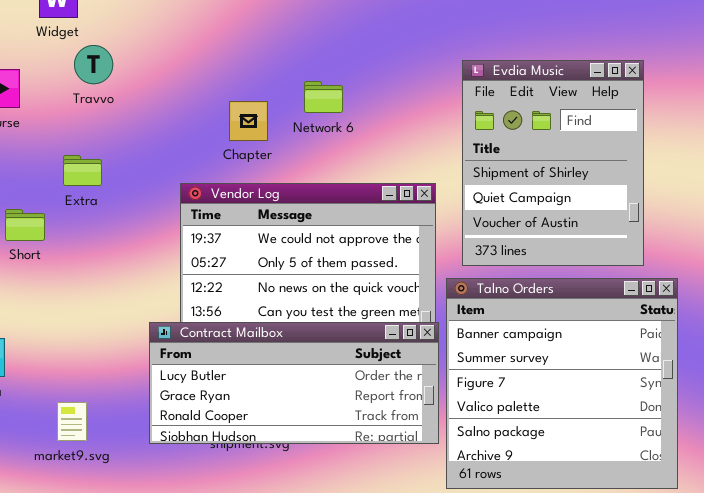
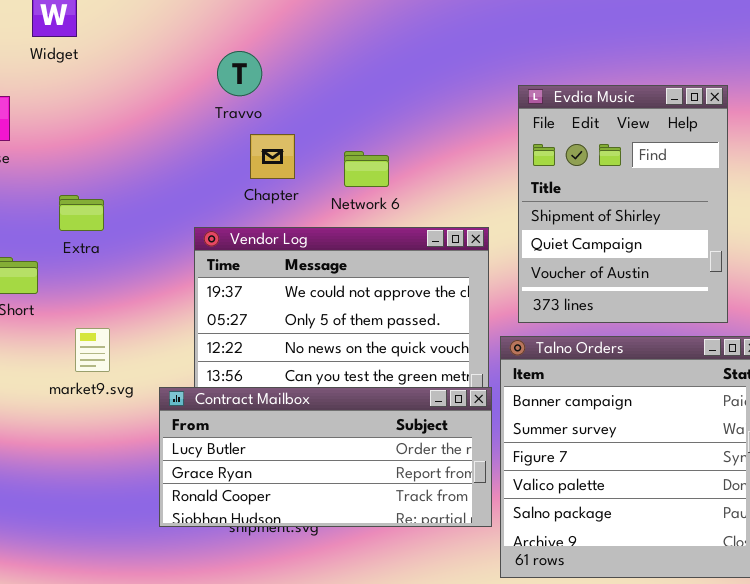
Travvo: [74,45,113,84] -> [217,51,262,96], moved
Network 6: [304,81,343,113] -> [344,151,389,187], moved
market9.svg: [57,402,87,441] -> [75,328,110,372], moved

